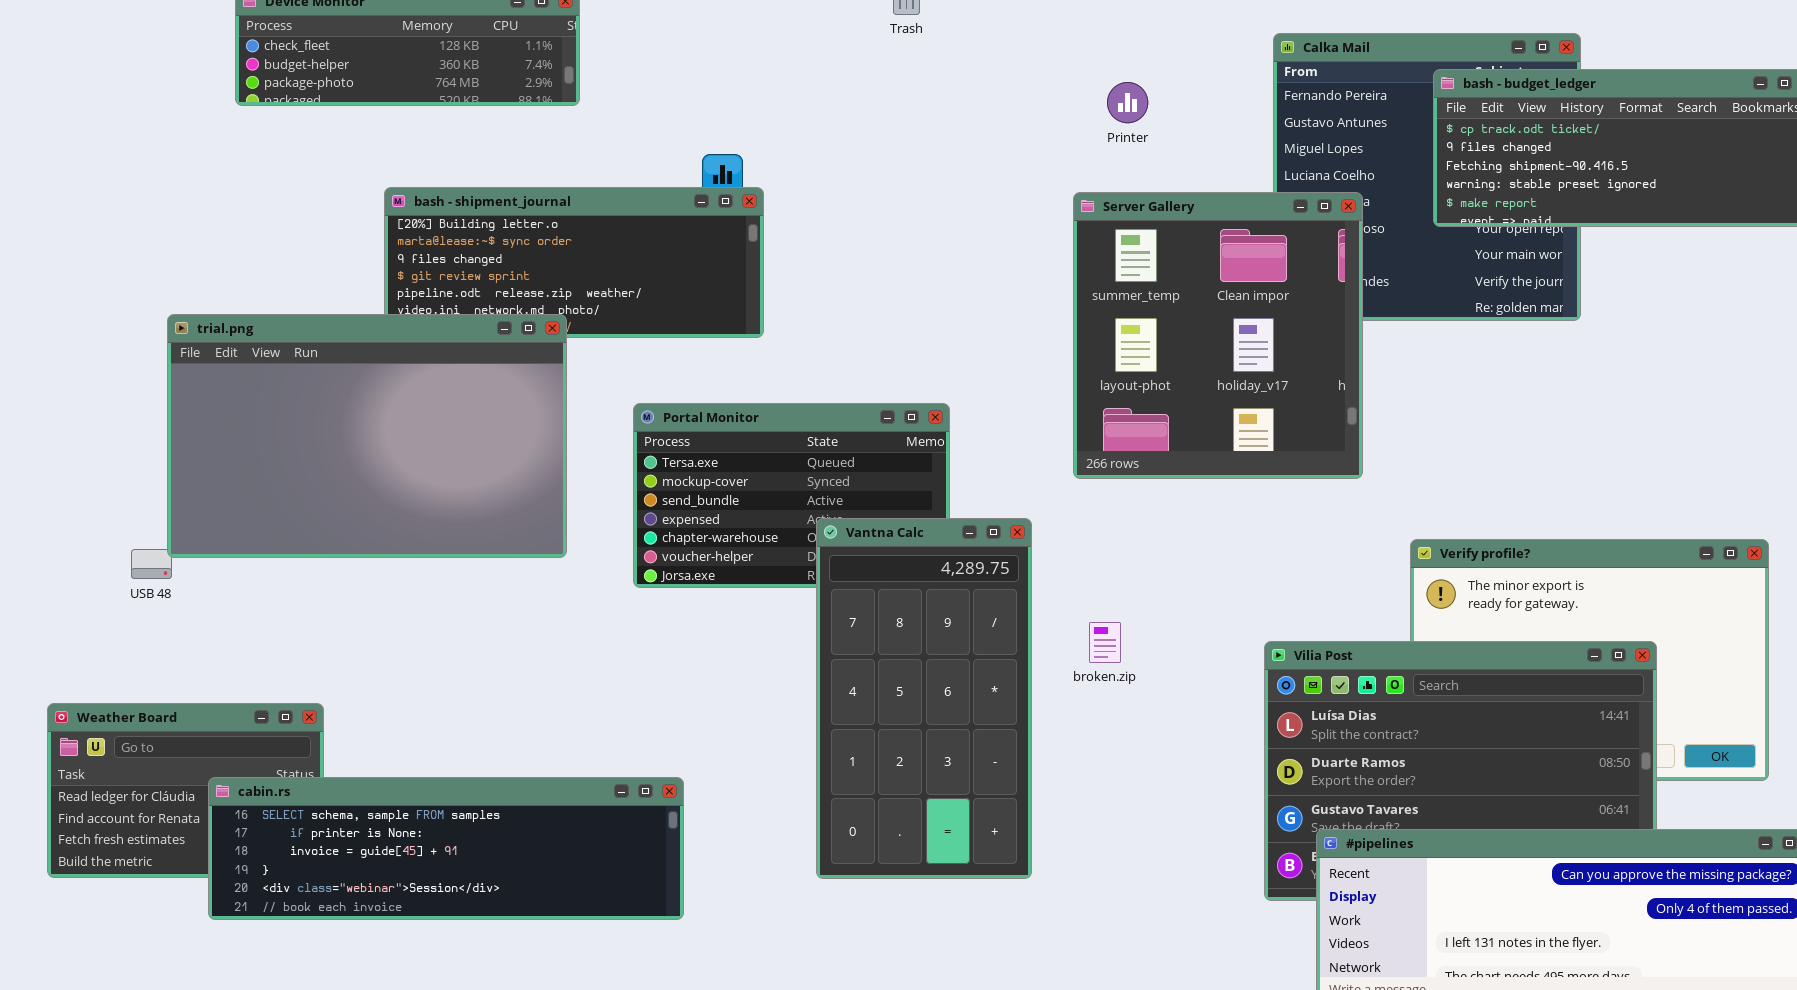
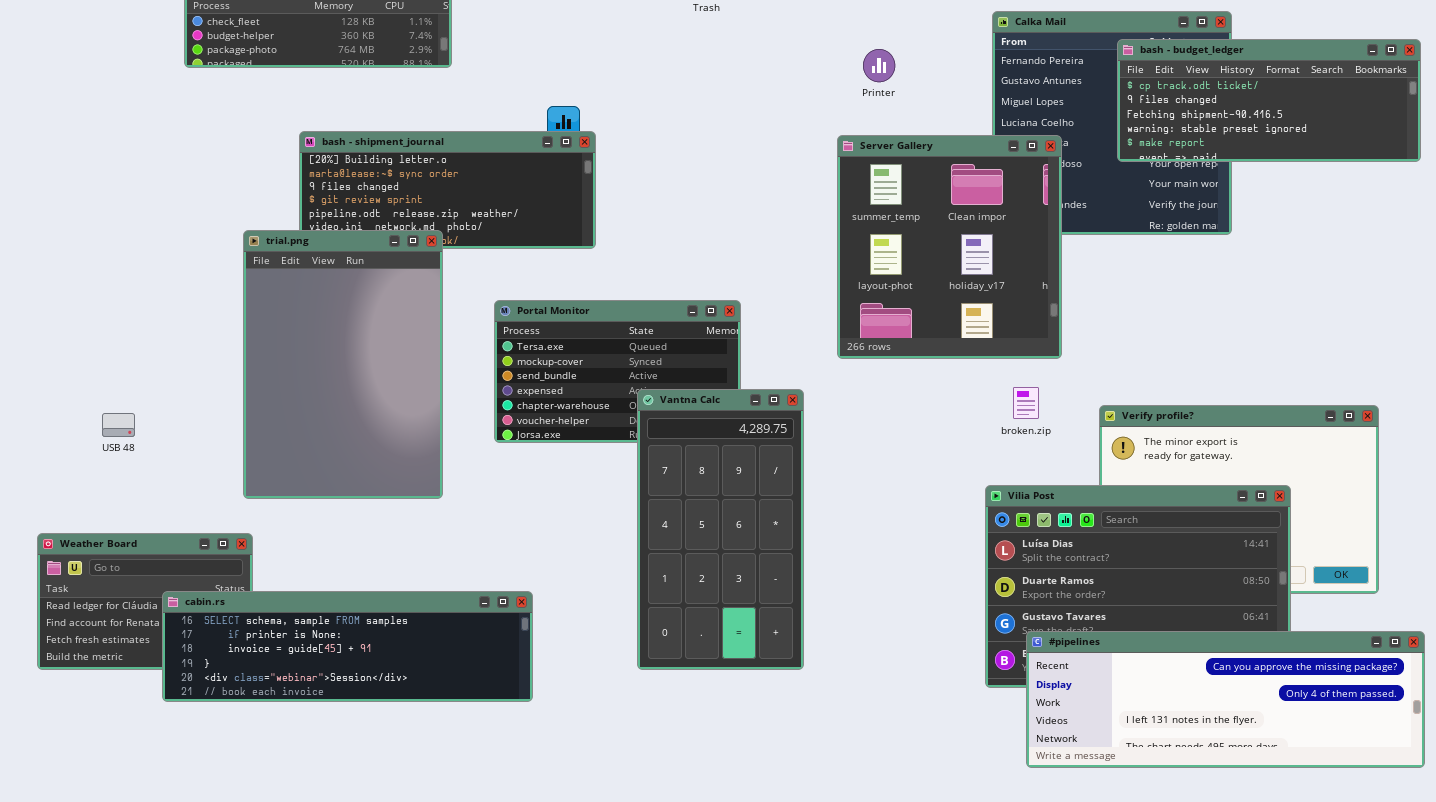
trial.png: [167,314,567,558] -> [243,230,443,499], resized
broken.zip: [1089,622,1121,663] -> [1013,387,1039,419], moved

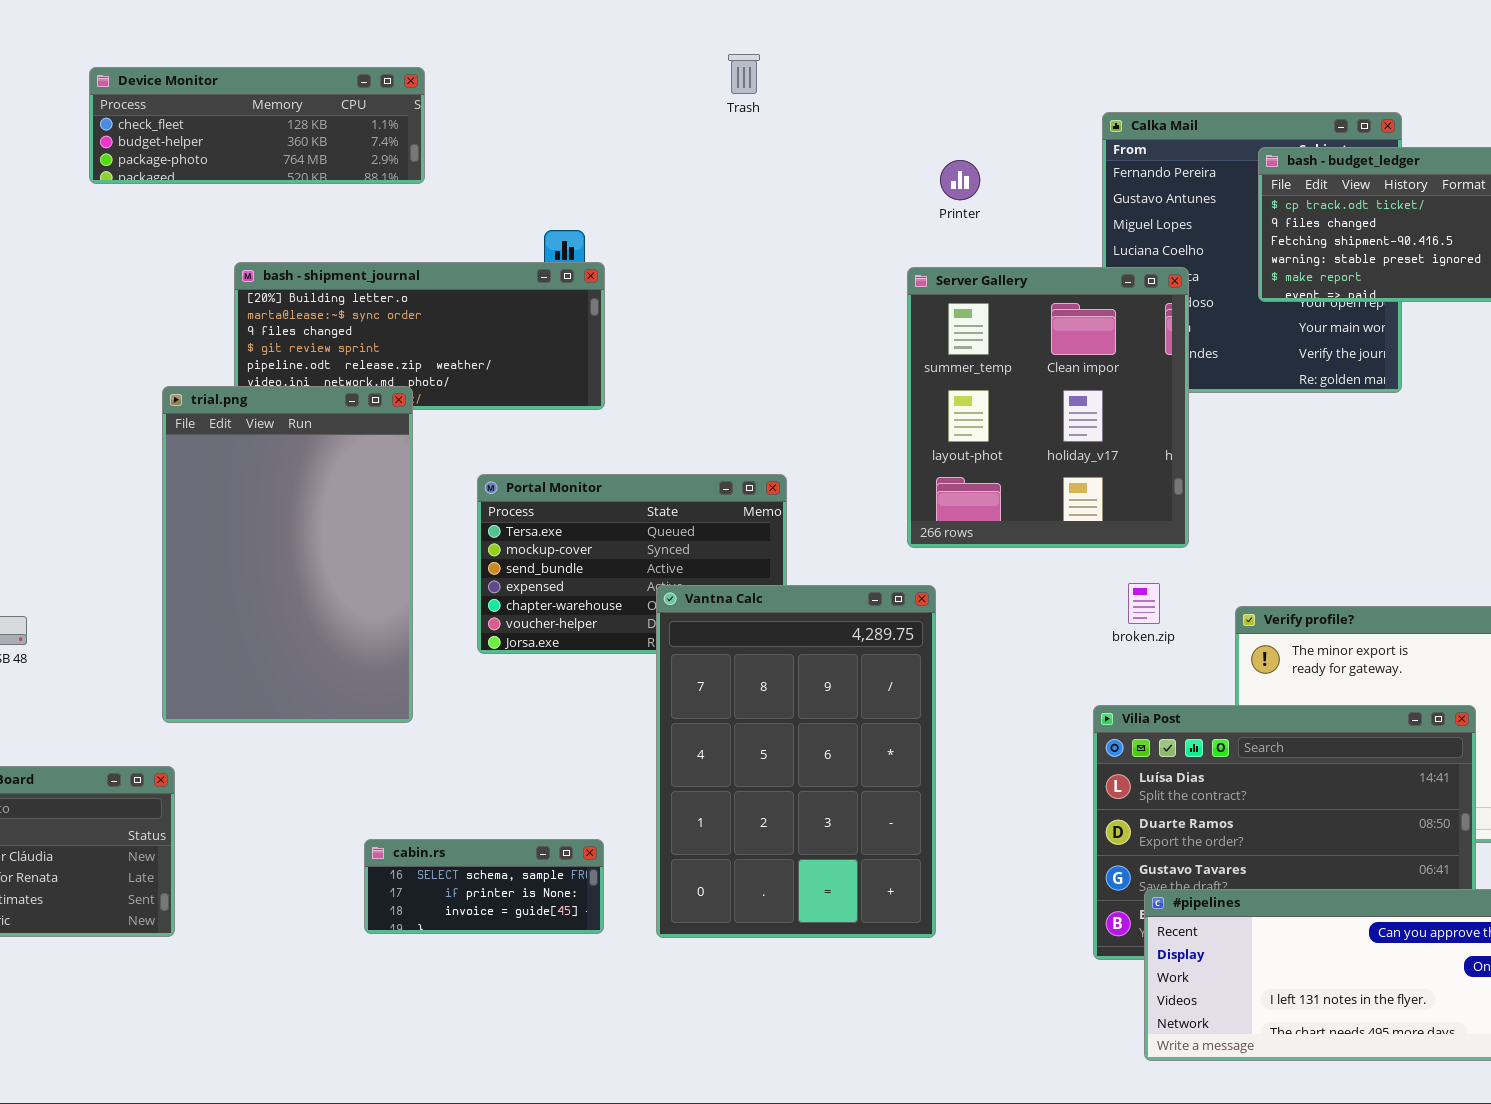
Vantna Calc: [637,389,804,670] -> [656,585,936,938], resized
cabin.rs: [162,591,533,702] -> [364,839,604,934], moved, resized

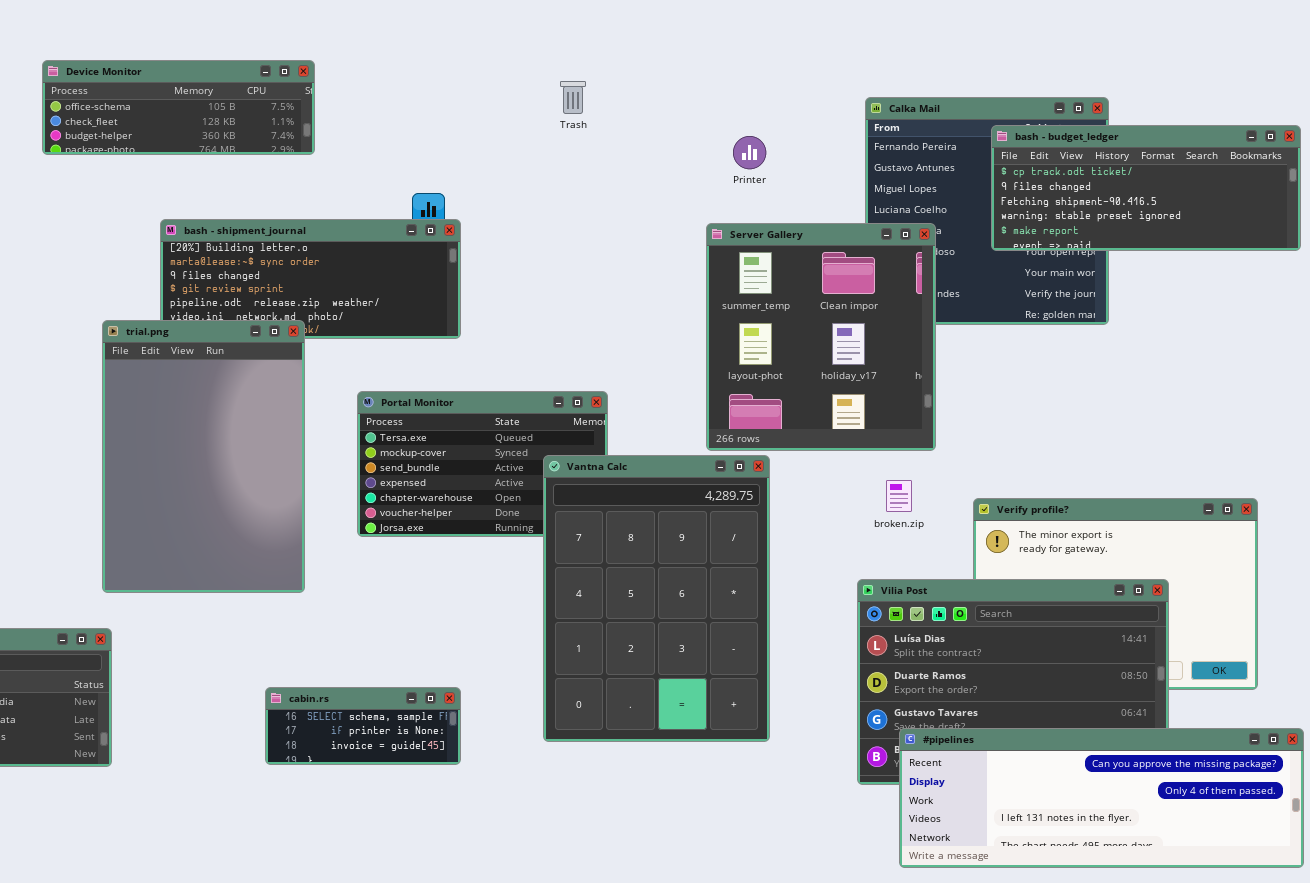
Trash: [728,54,760,94] -> [560,81,586,114], moved
Device Monitor: [89,67,425,184] -> [42,60,315,155], scrolled up 1 row
Vantna Calc: [656,585,936,938] -> [543,455,770,742], moved

